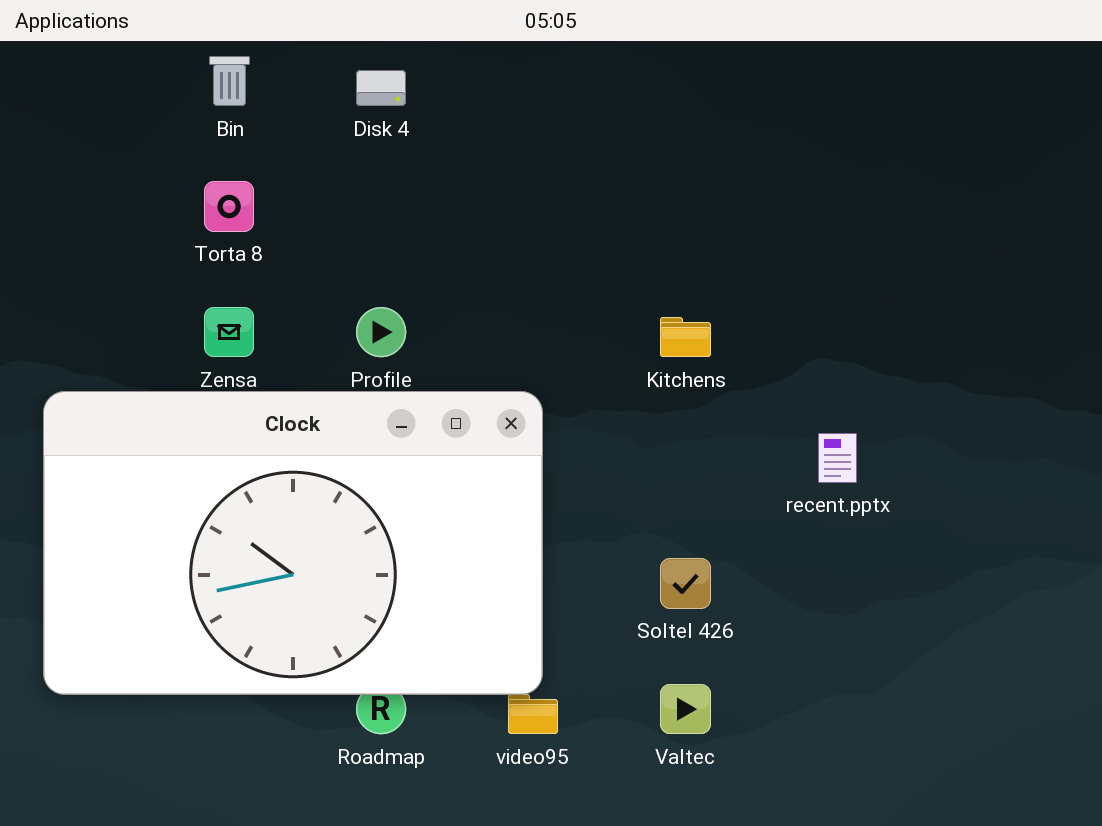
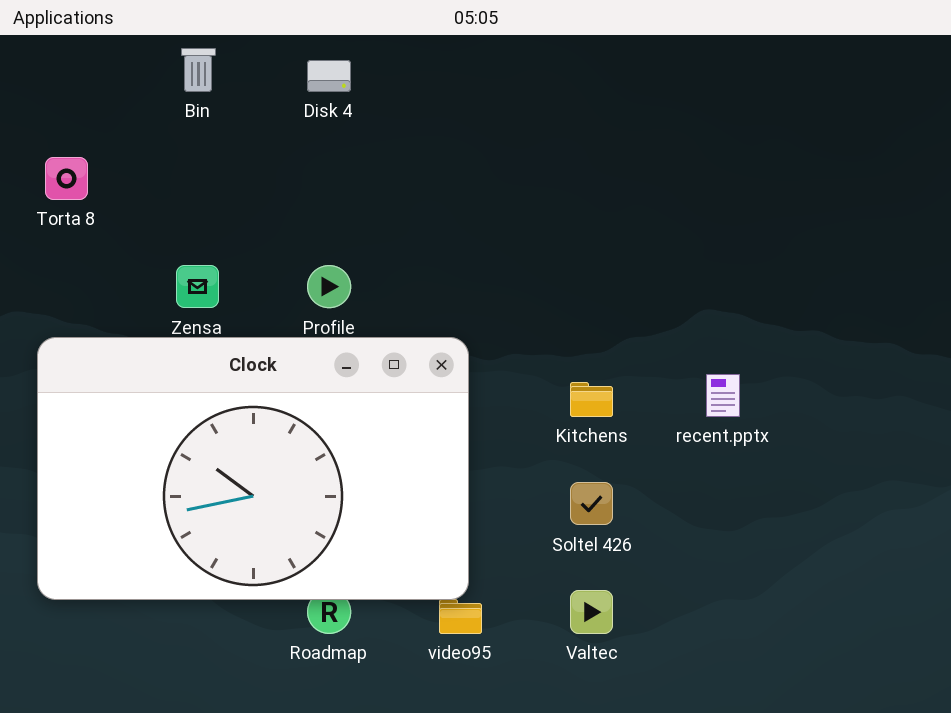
Torta 8: [204,181,254,232] -> [45,157,88,200], moved
Kitchens: [660,317,711,357] -> [570,382,613,417], moved

